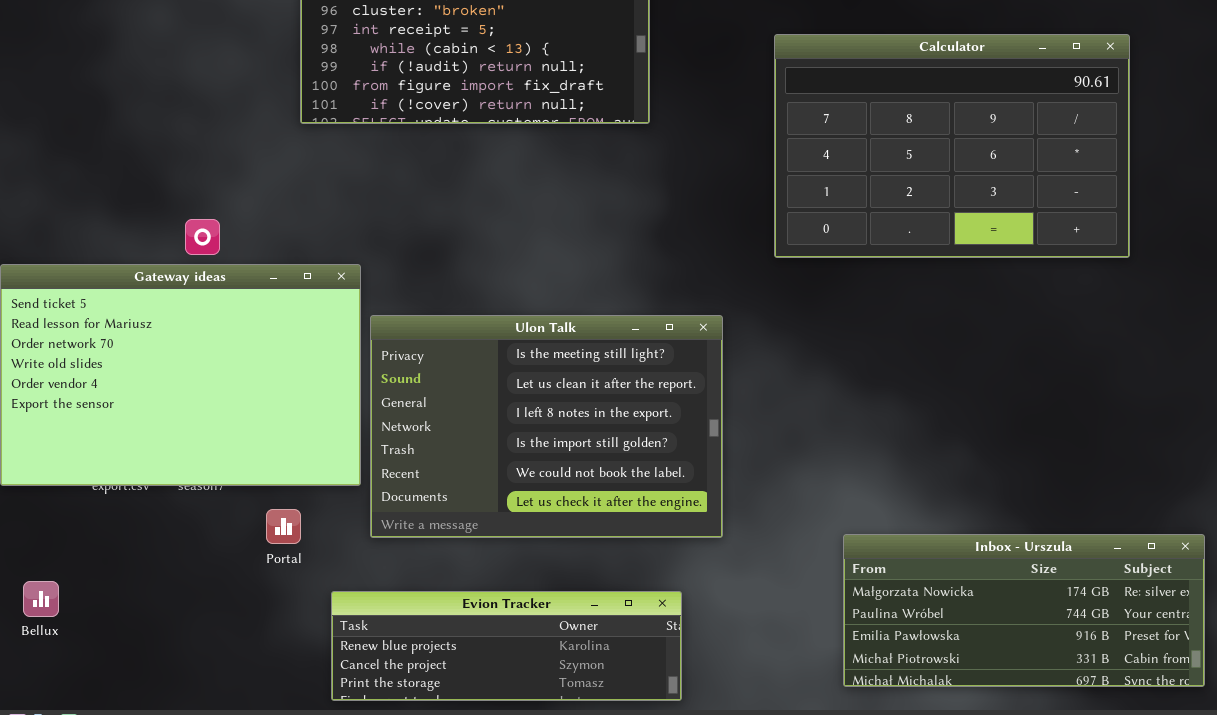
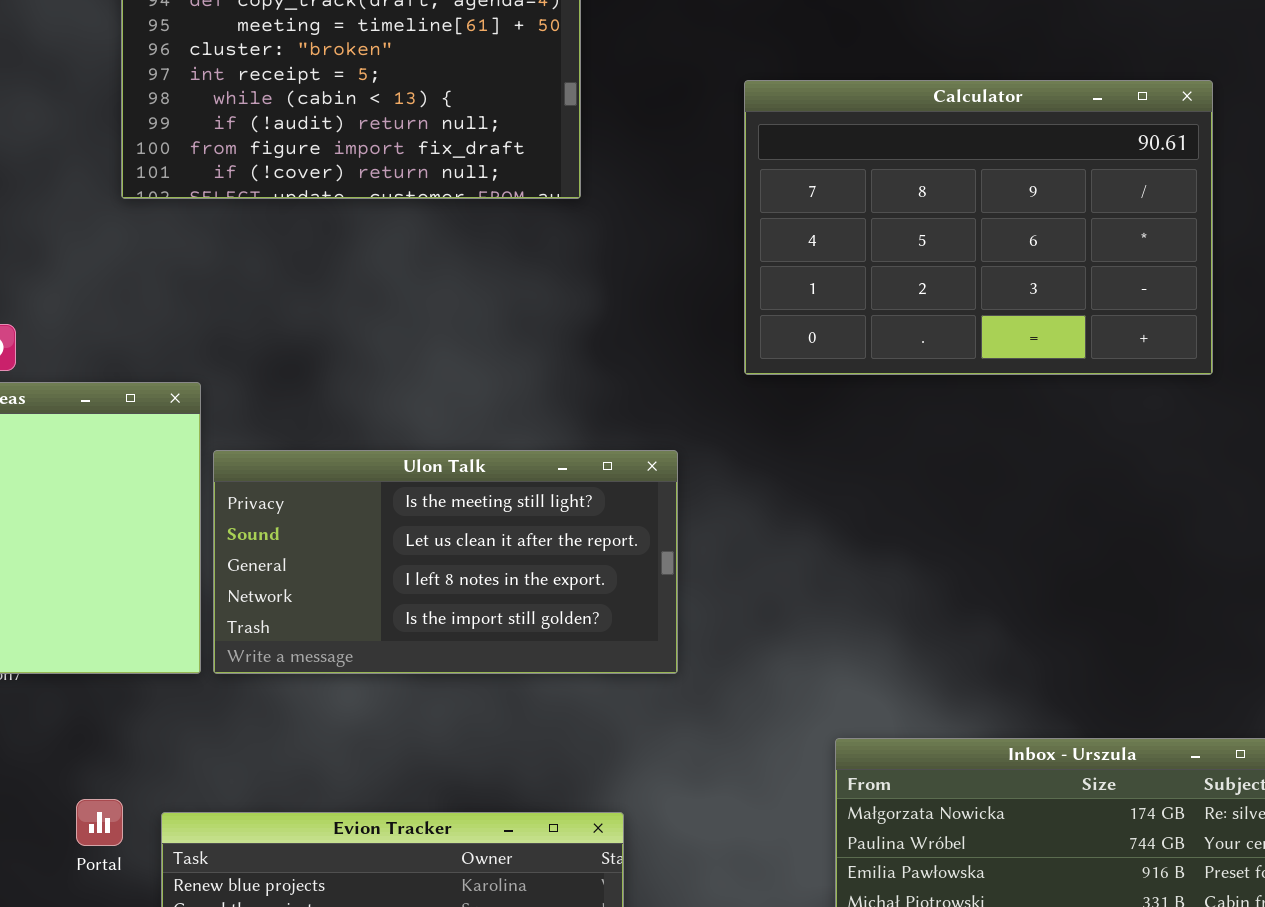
Ulon Talk: [370,315,723,538] -> [213,450,678,674], resized
Portal: [266,509,301,544] -> [76,799,123,846], moved

